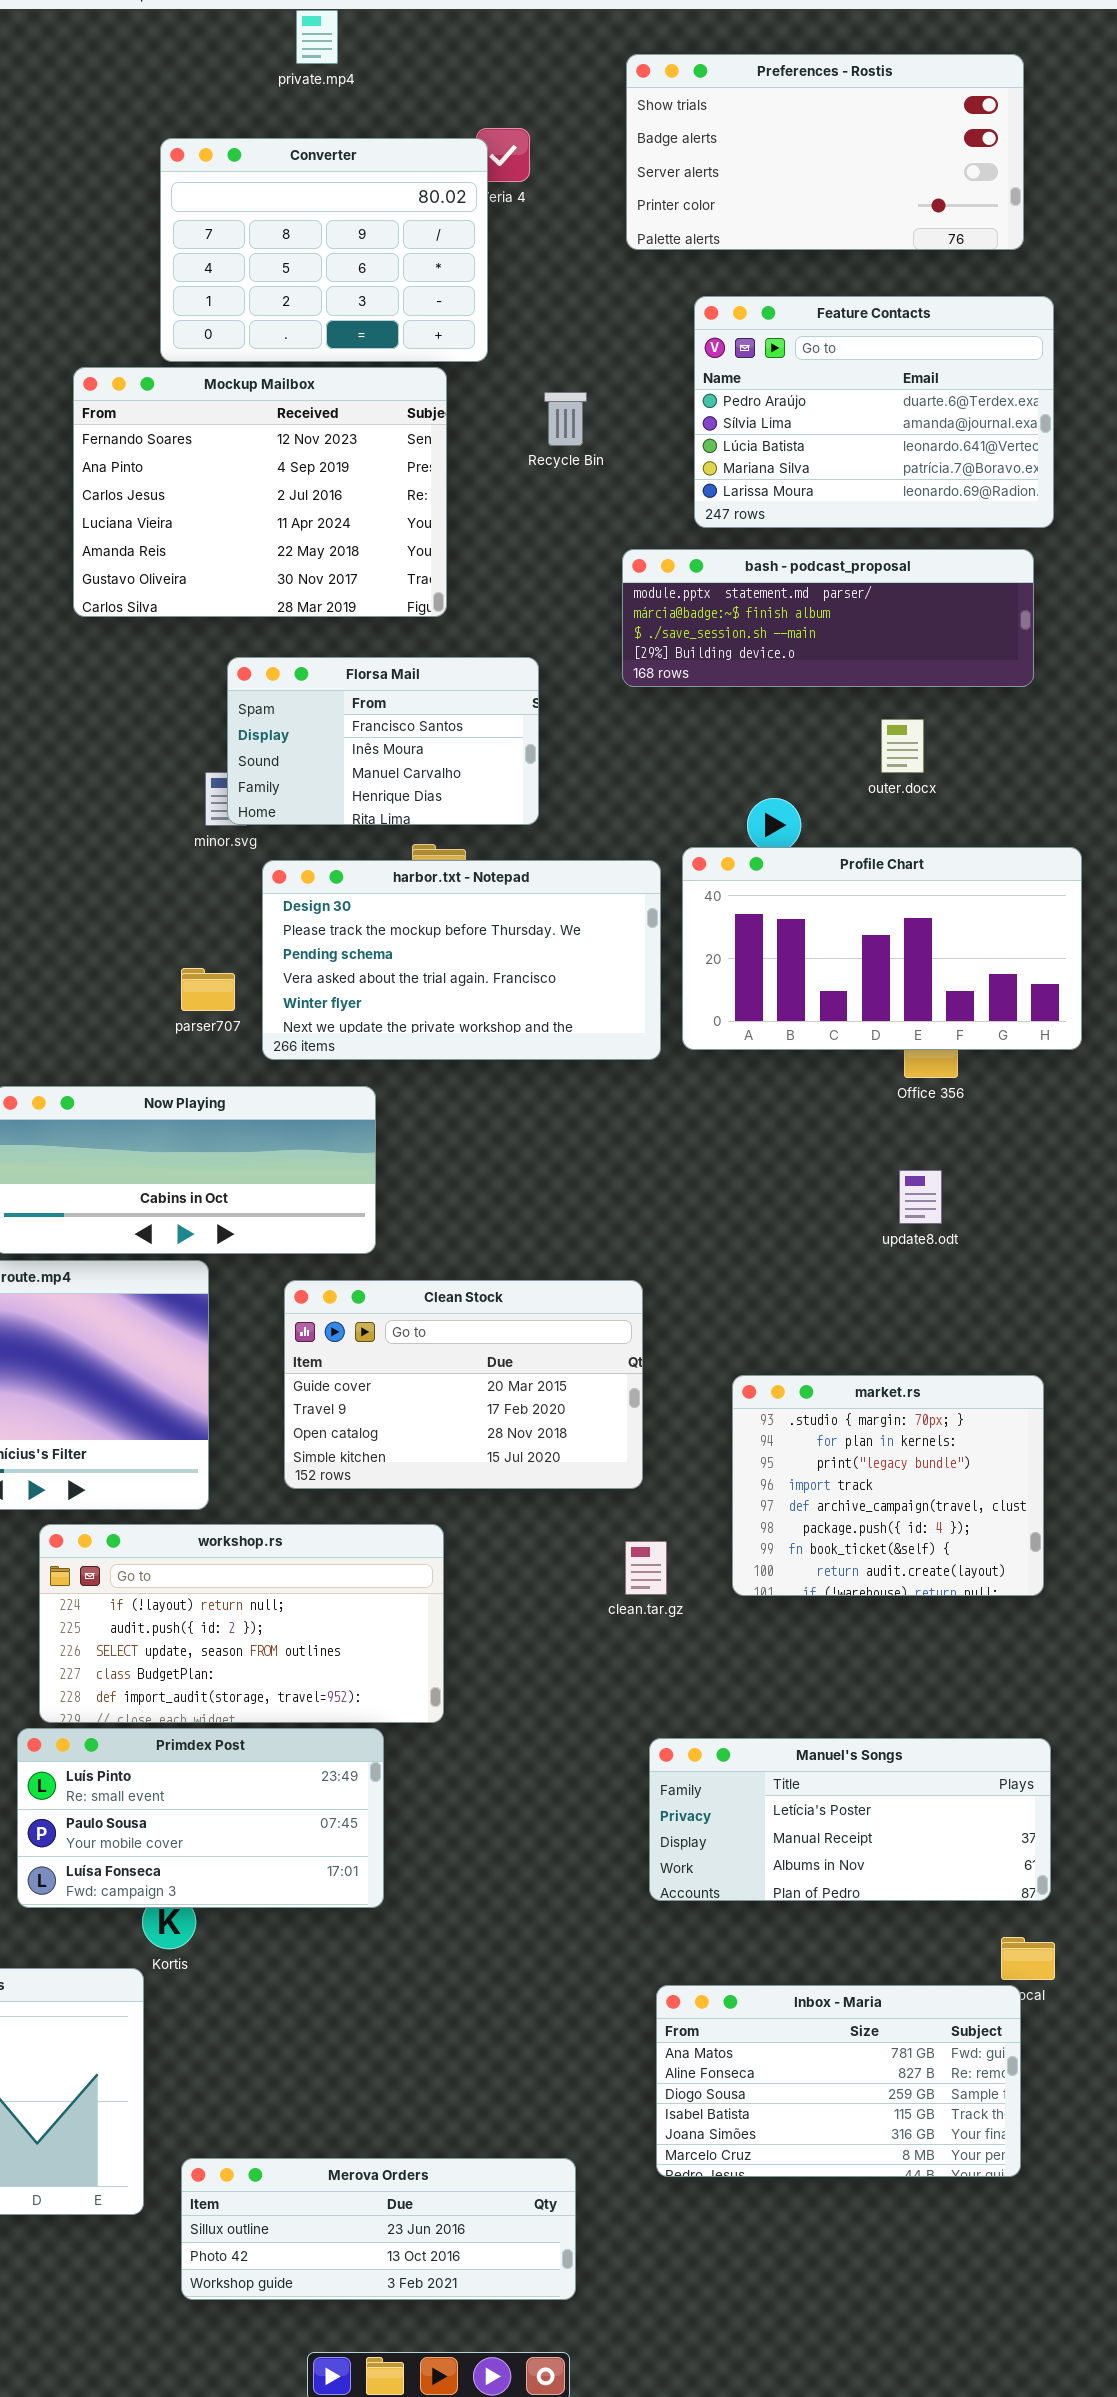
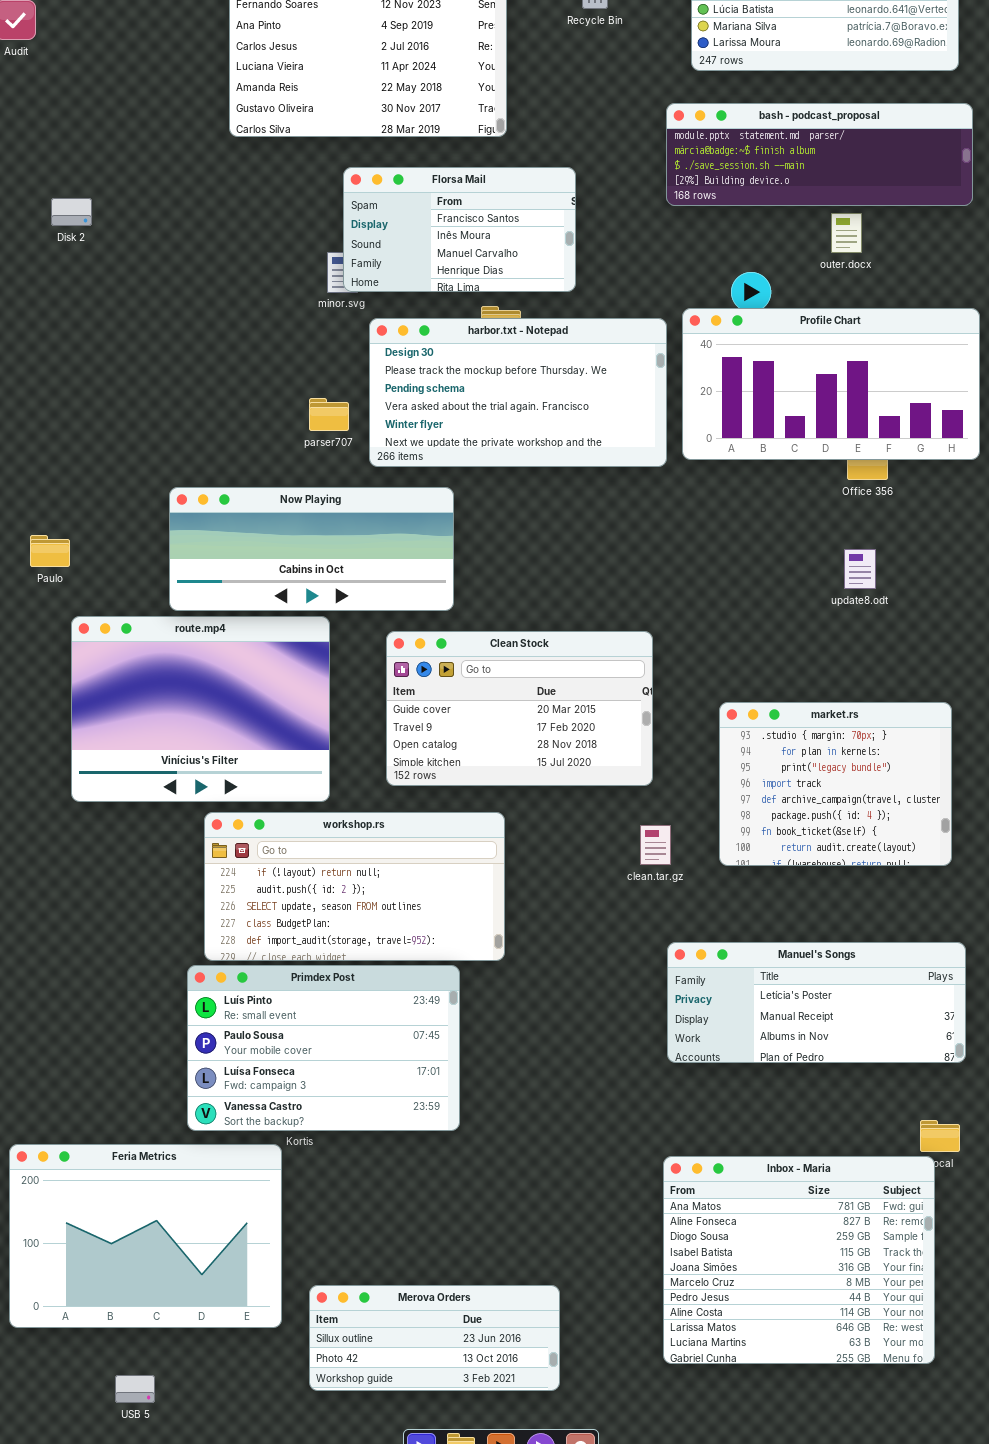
bash - podcast_proposal: [622,549,1034,687] -> [666,103,973,206], moved
Primdex Post: [17,1728,384,1908] -> [187,965,460,1131], resized
Manuel's Songs: [649,1738,1051,1901] -> [667,942,966,1063], moved
Inbox - Maria: [656,1985,1021,2177] -> [663,1156,935,1364], resized
Merova Orders: [181,2158,576,2300] -> [309,1285,560,1391], resized

